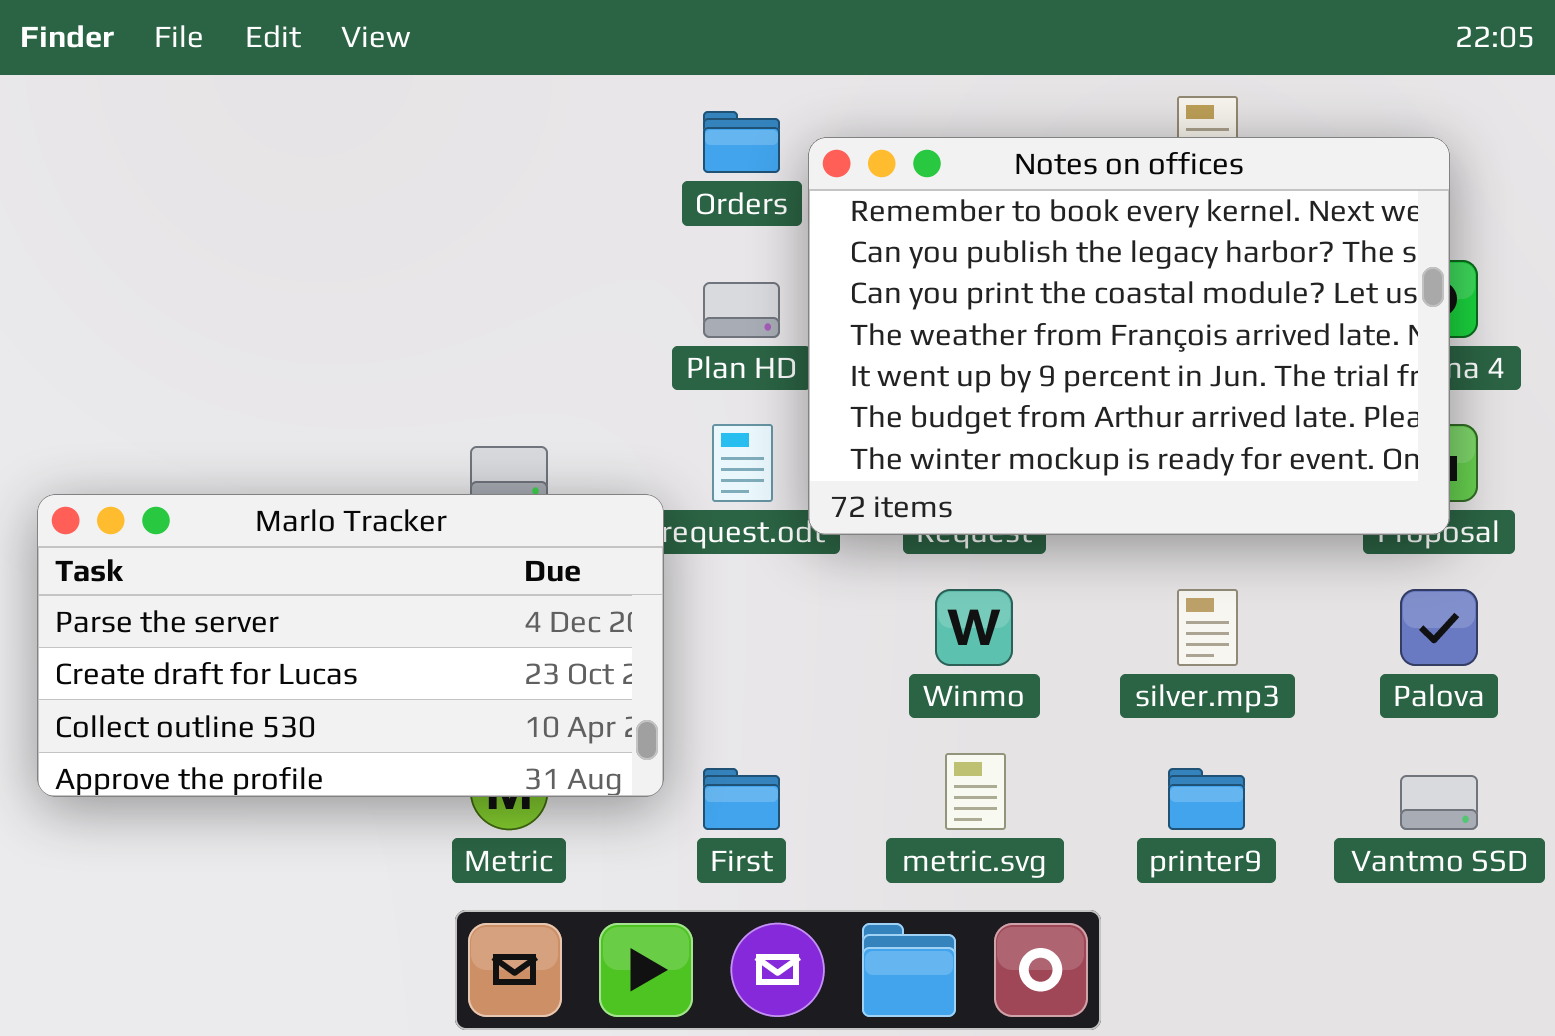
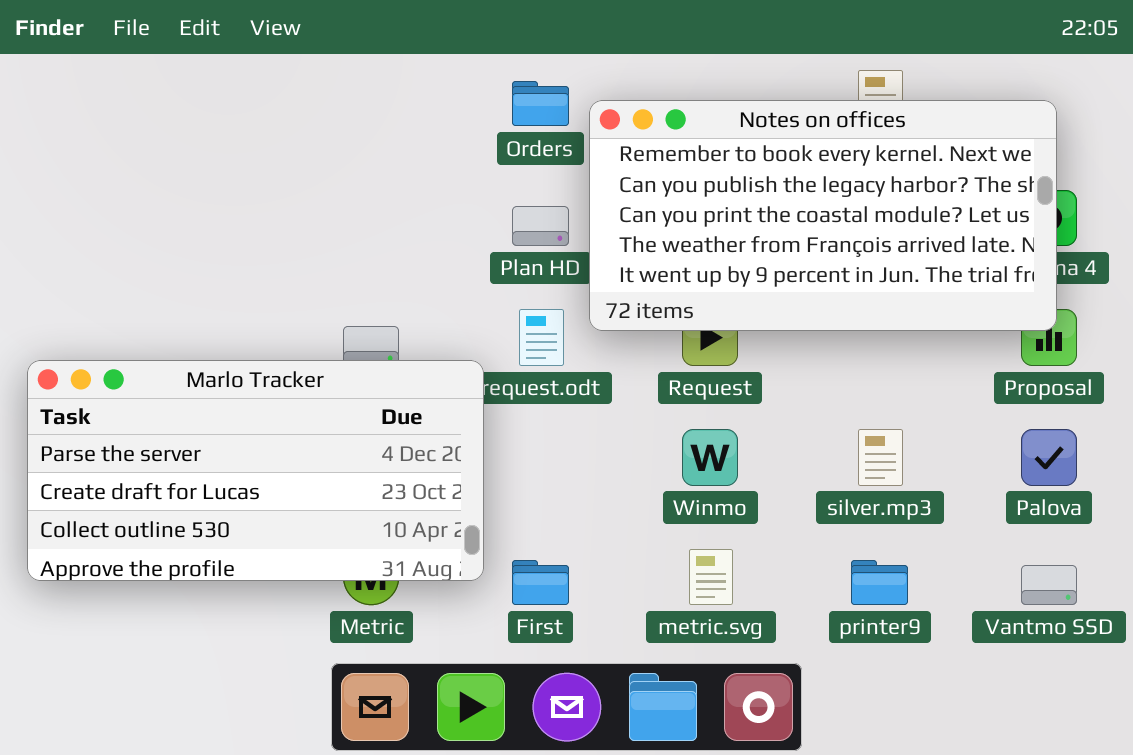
Notes on offices: [808,137,1450,535] -> [589,100,1057,331], resized

